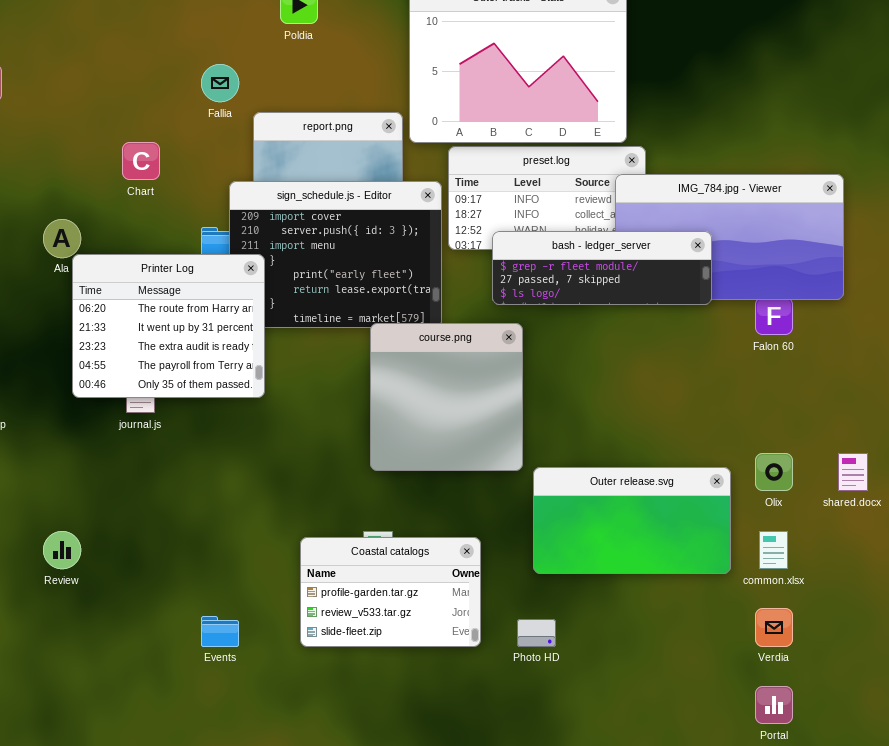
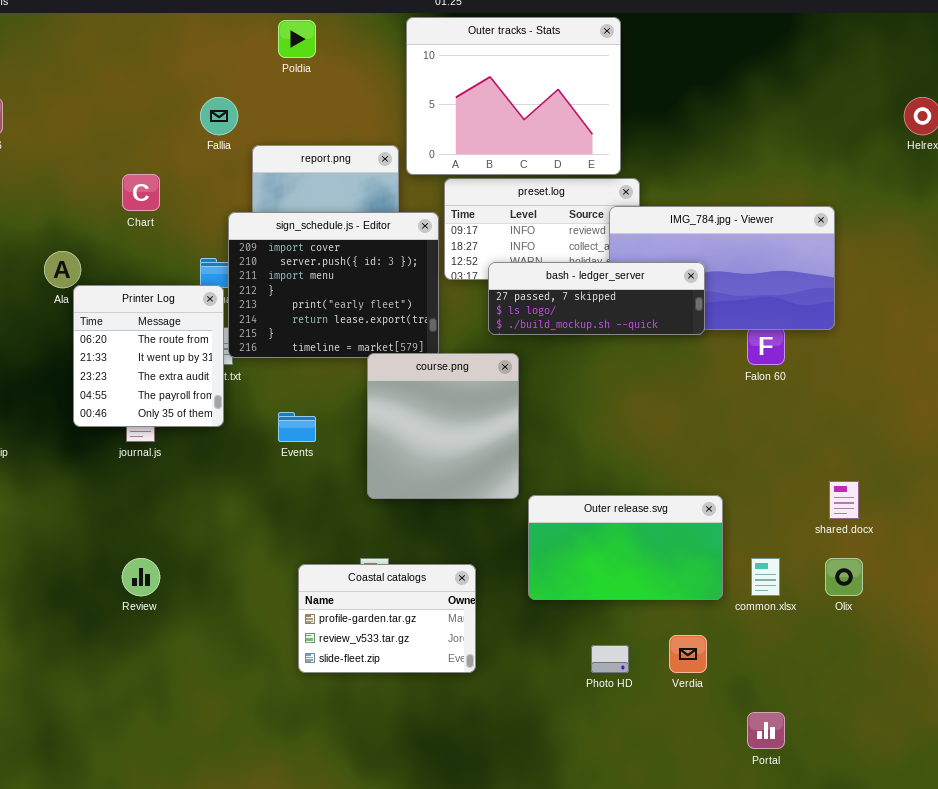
bash - ledger_server: [492,231,712,305] -> [488,262,705,335], scrolled down 1 row
Printer Log: [72,254,265,398] -> [73,285,224,427], resized
Olix: [755,453,793,491] -> [825,558,863,596], moved
Review: [43,531,81,569] -> [122,558,160,596], moved
Verdia: [755,608,793,647] -> [669,635,707,673], moved
Events: [201,616,239,647] -> [278,412,316,442], moved
Photo HD: [517,619,556,647] -> [591,645,629,673], moved

